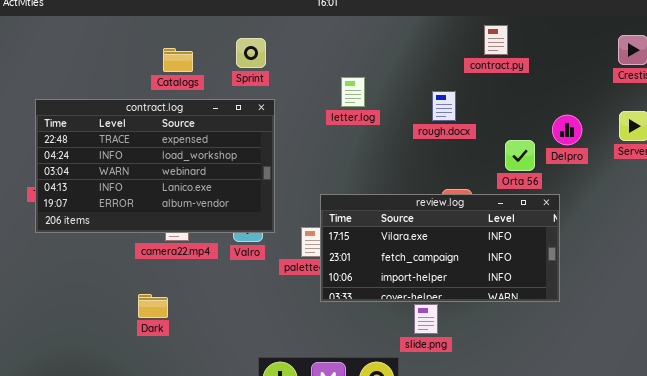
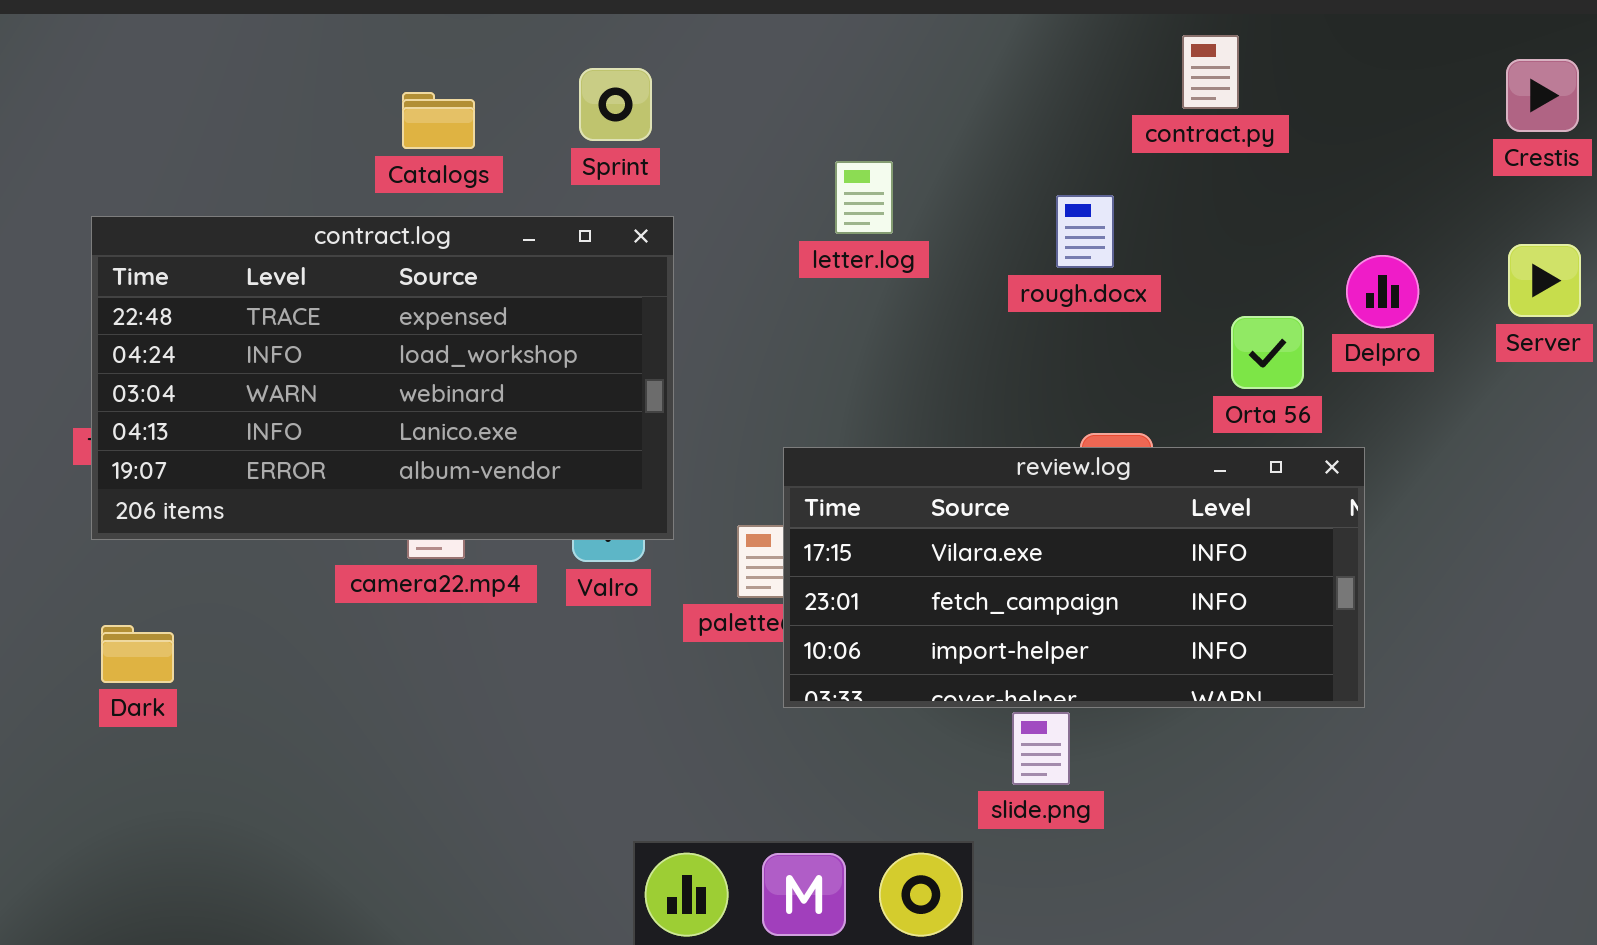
Dark: [138,294,168,318] -> [101,625,174,683], moved

